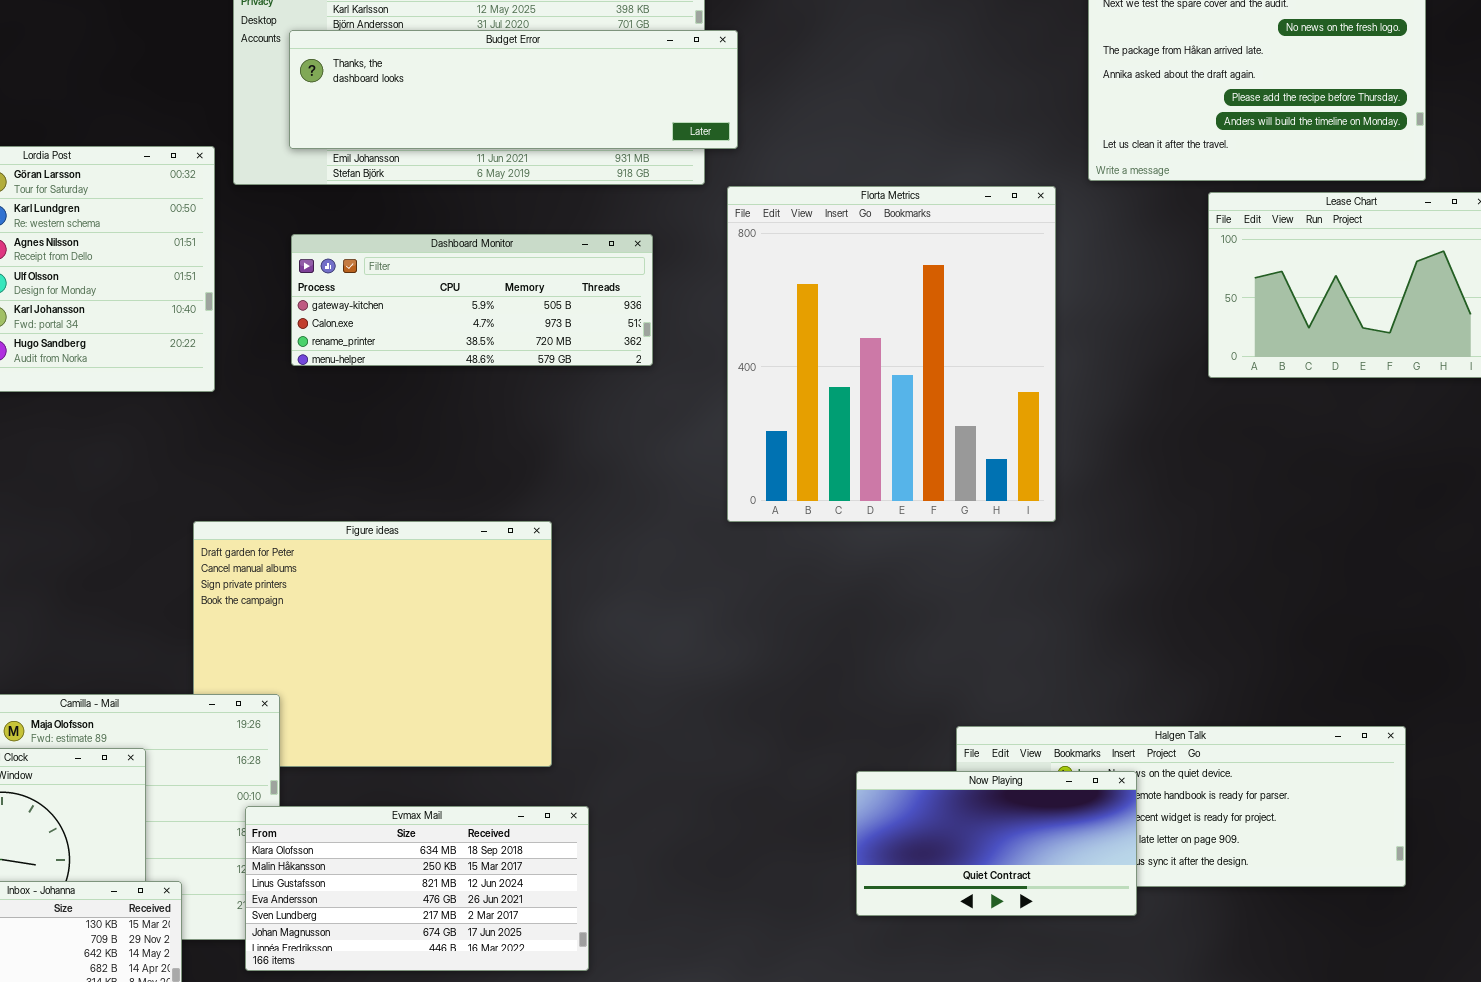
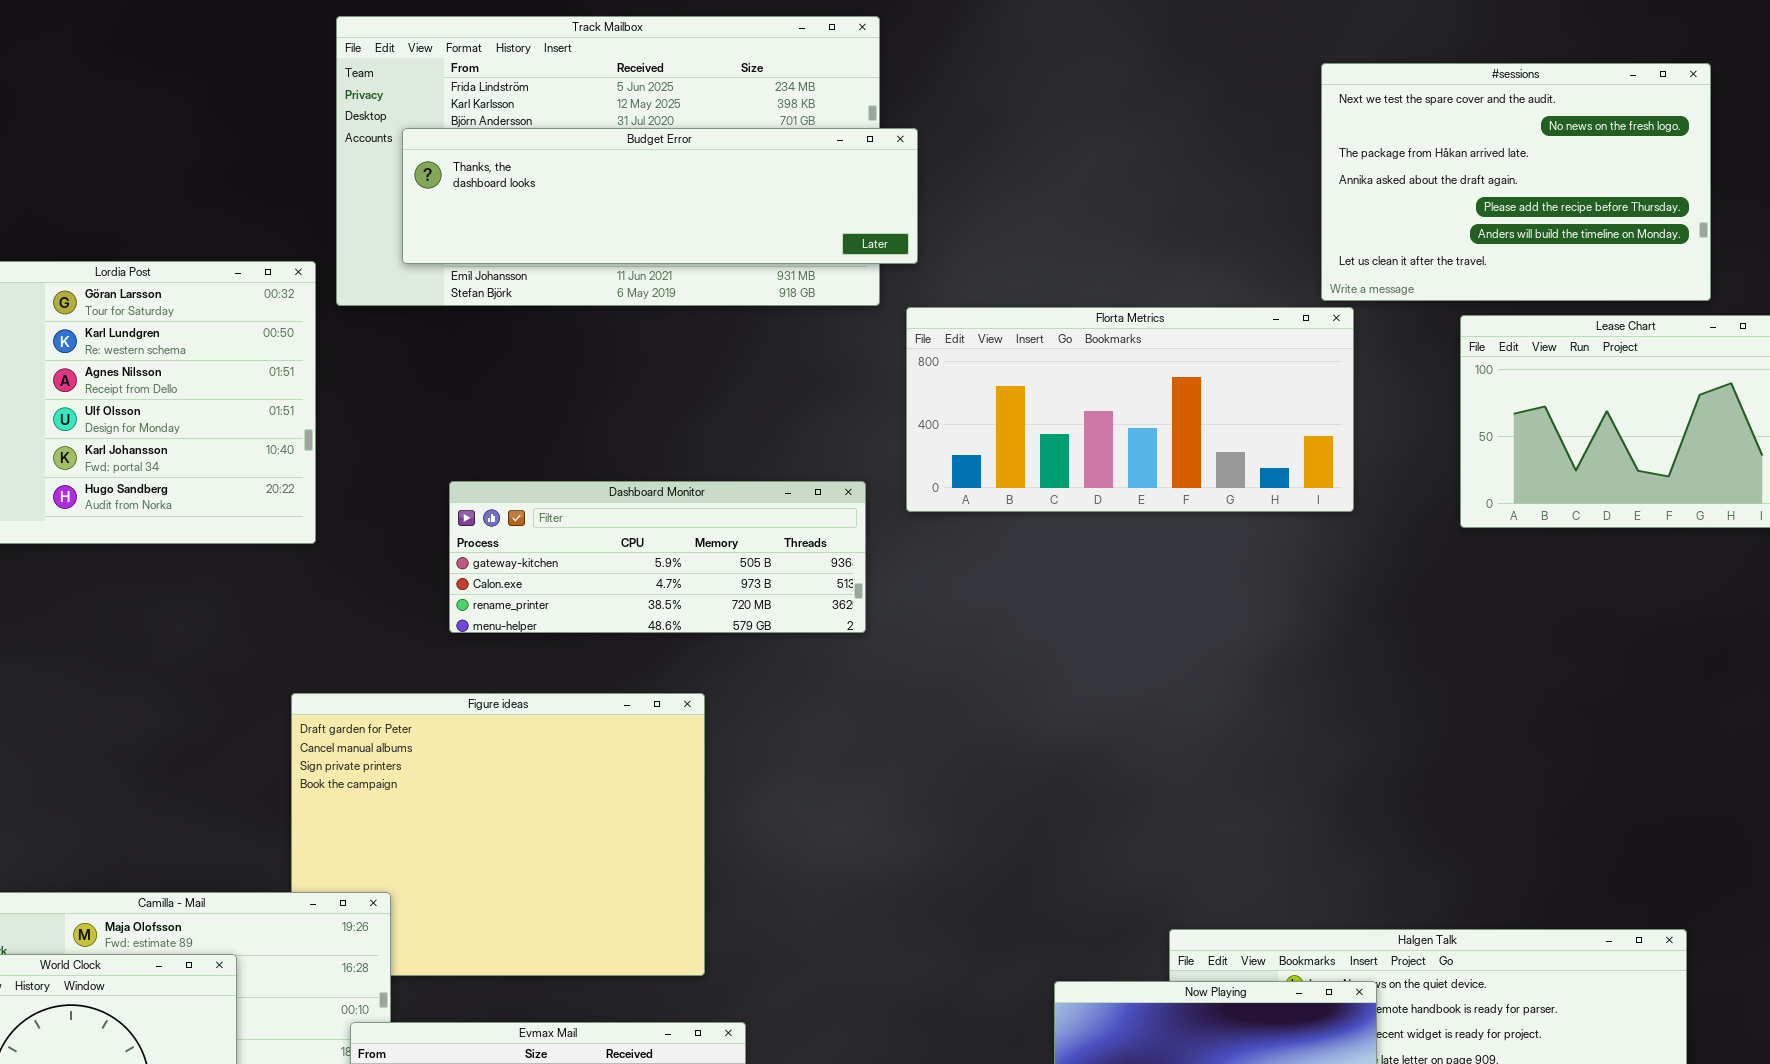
Florta Metrics: [727,186,1056,522] -> [906,307,1354,512], resized
Dashboard Monitor: [291,234,653,366] -> [449,481,866,633], moved

